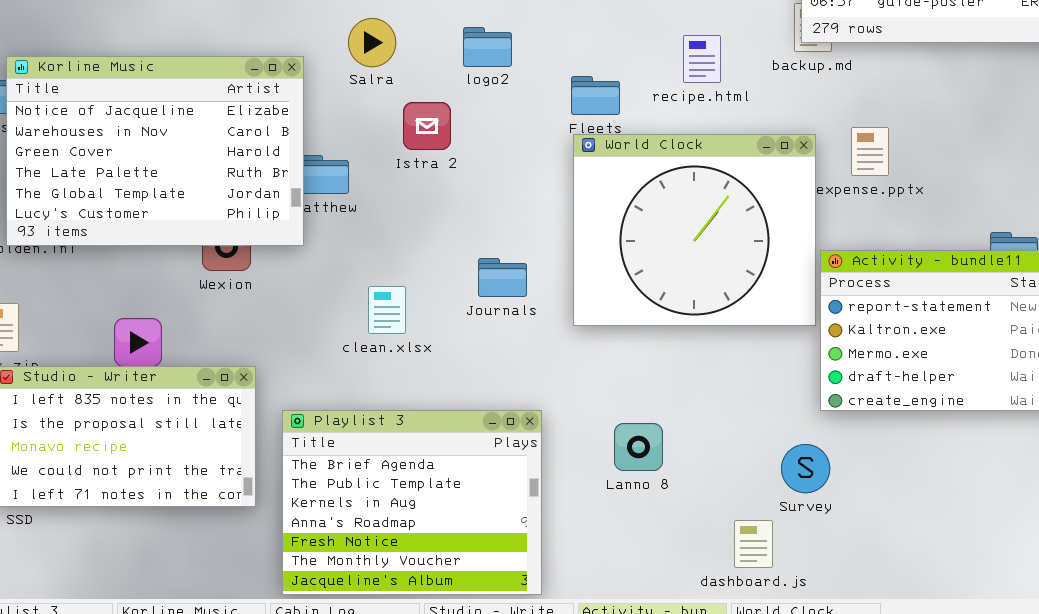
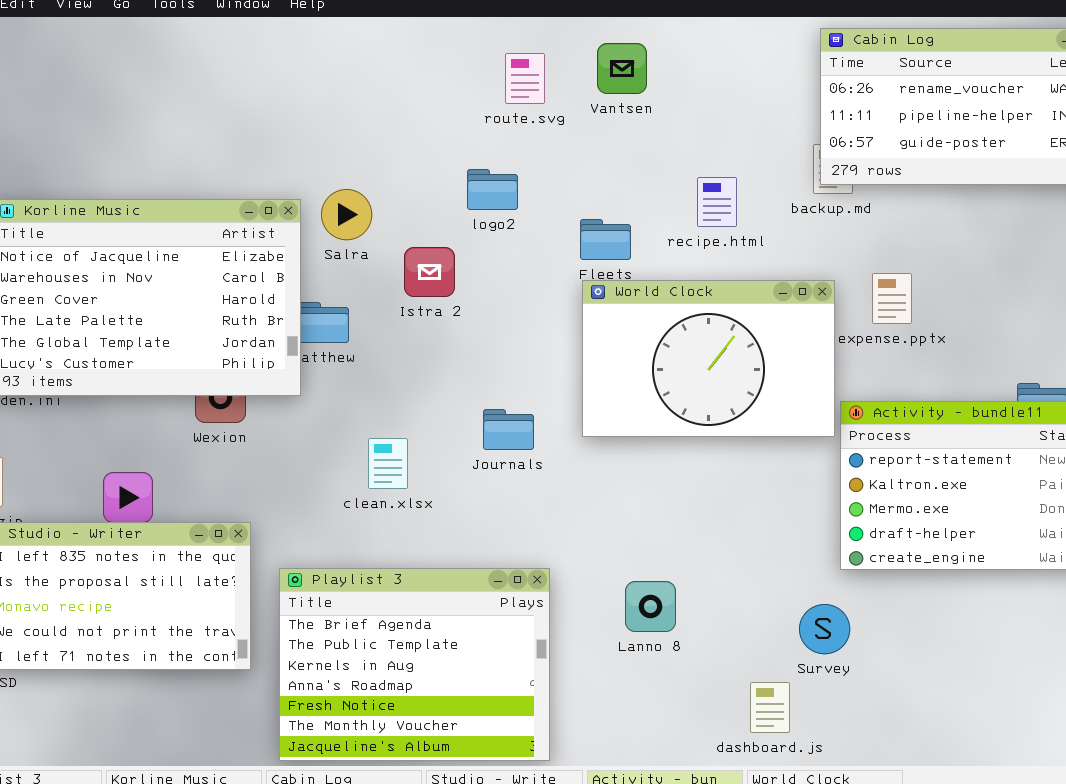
Salra: [348,18,396,67] -> [321,189,372,240], moved
World Clock: [573,134,816,326] -> [582,280,835,437], resized

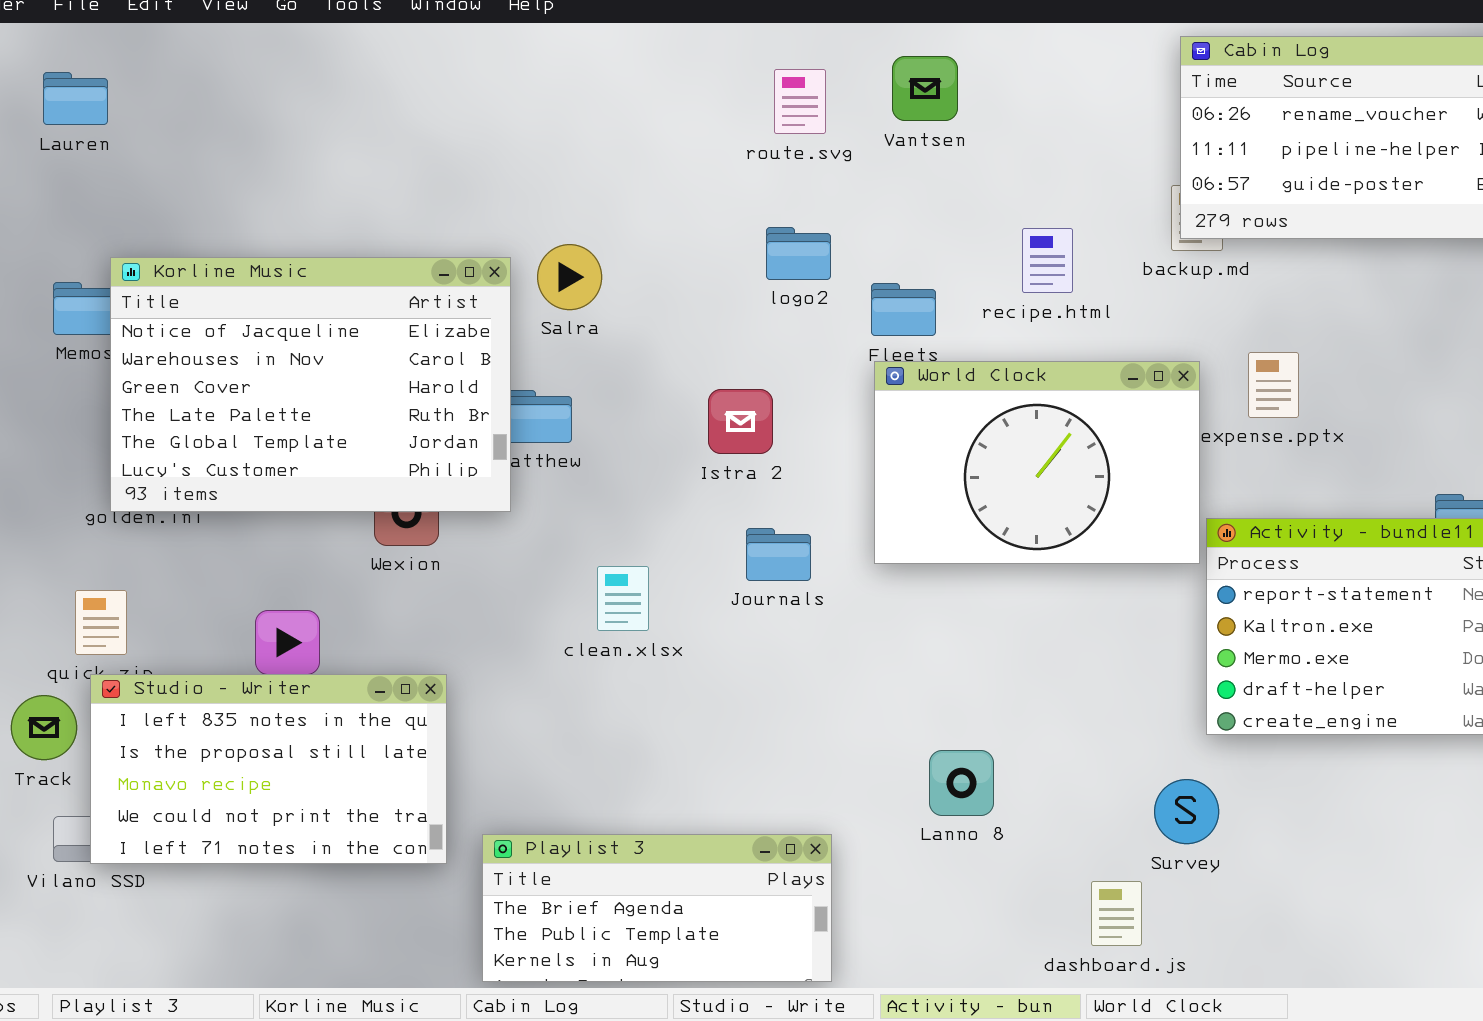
logo2: [467,169,518,210] -> [766,227,831,280], moved
Istra 2: [404,247,455,297] -> [708,389,773,454], moved
Playlist 3: [279,568,550,761] -> [482,834,832,982], resized

